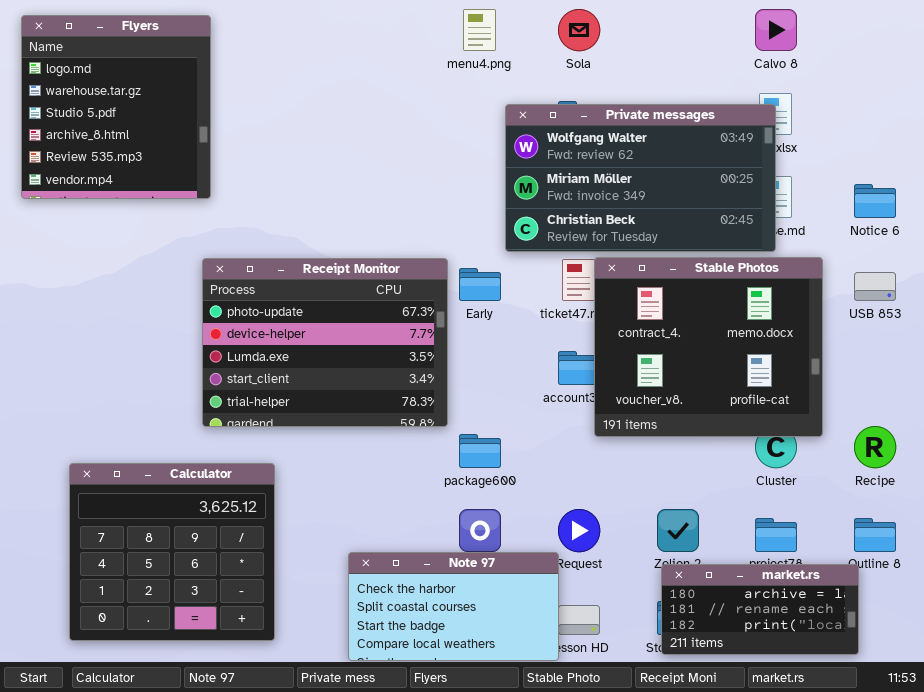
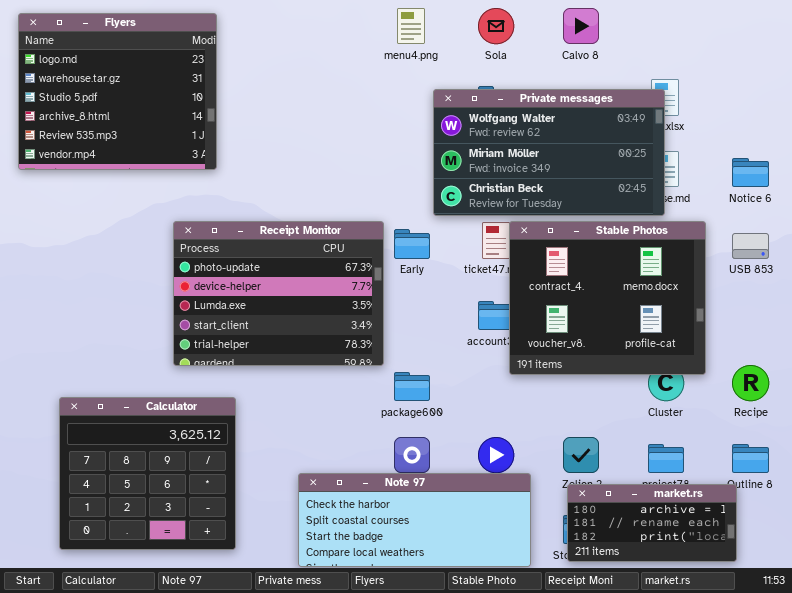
Calvo 8: [755,9,797,51] -> [563,8,599,44], moved
Flyers: [21,15,211,199] -> [18,13,217,170], resized
Note 97: [348,552,559,661] -> [298,473,531,567], resized

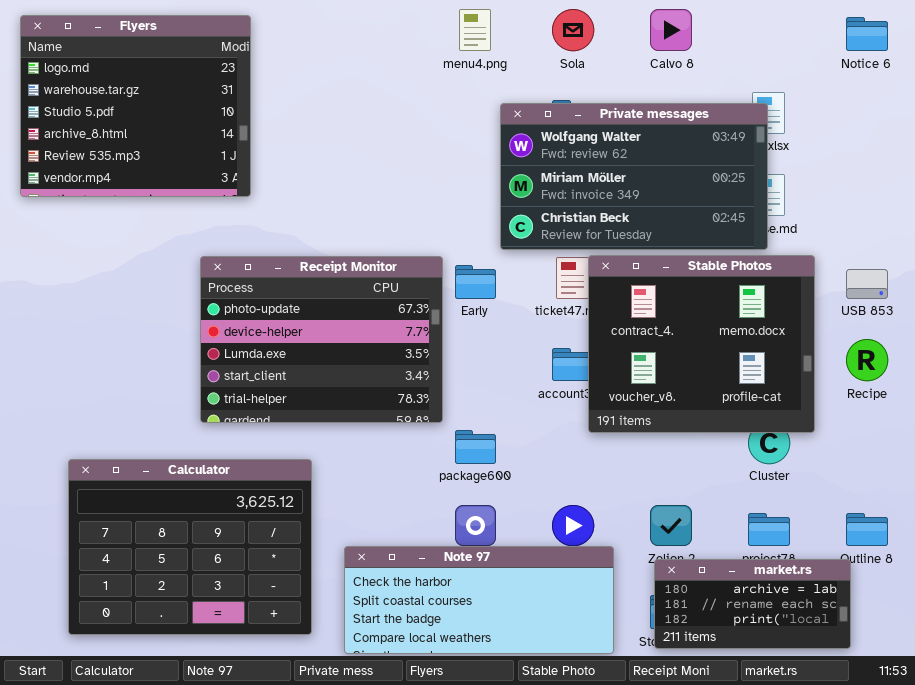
Notice 6: [732,158,769,187] -> [846,17,888,51], moved
Recipe: [732,365,769,401] -> [846,339,888,381], moved
Calculator: [59,397,236,550] -> [68,459,312,635], resized

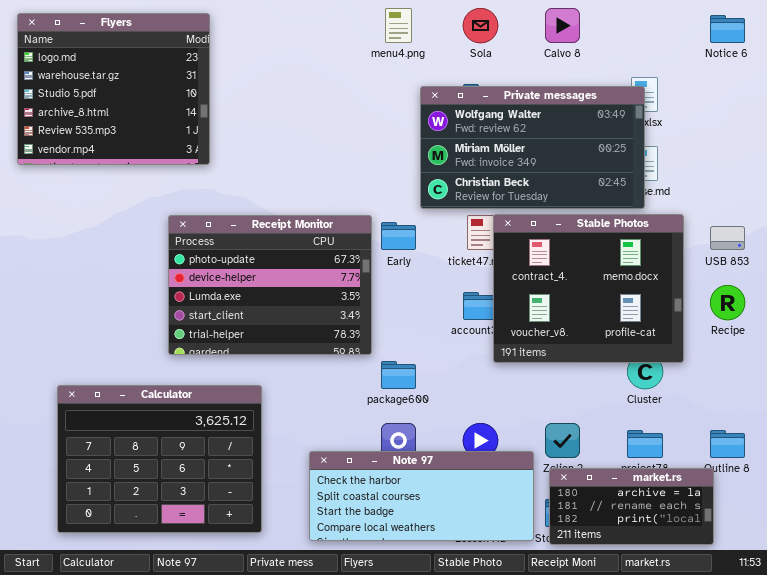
Note 97: [344,546,614,654] -> [309,451,534,541], moved

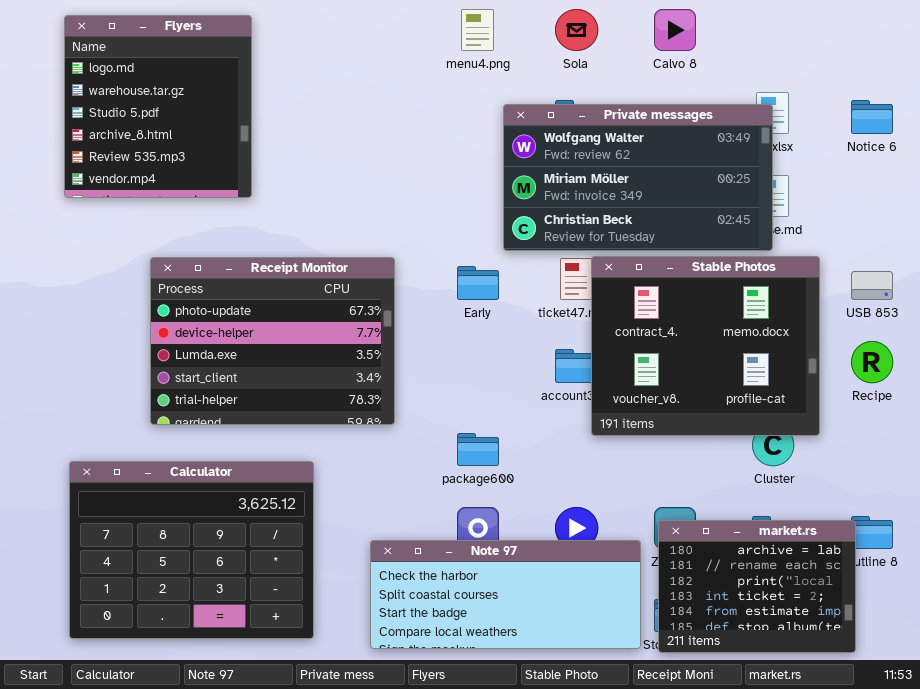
Flyers: [17,13,210,165] -> [64,15,252,198], resized
Notice 6: [710,15,745,43] -> [851,100,893,134], moved
Receipt Monitor: [168,215,372,355] -> [150,257,395,425], moved
market.rs: [549,468,714,545] -> [658,520,856,653], resized

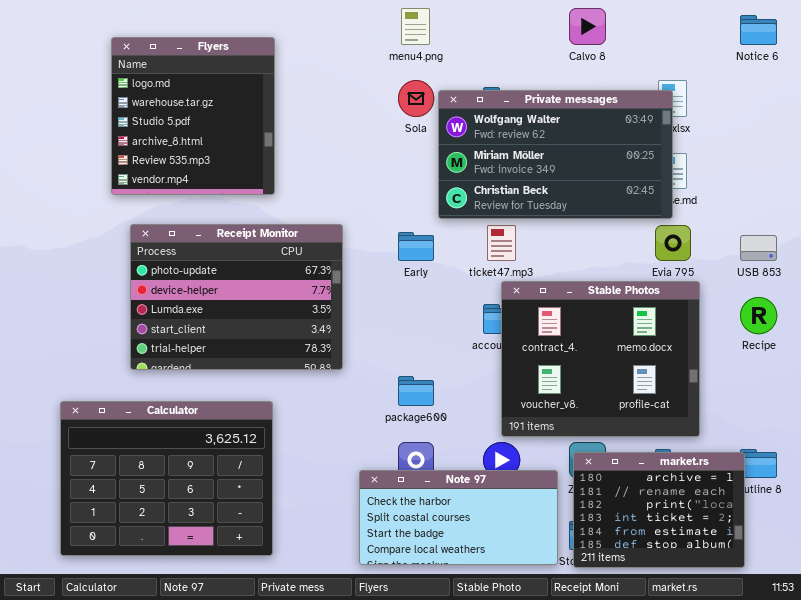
Sola: [555,9,598,51] -> [398,80,434,117], moved
Flyers: [64,15,252,198] -> [111,37,275,195], moved
Notice 6: [851,100,893,134] -> [740,15,777,45], moved
Stable Photos: [591,256,820,436] -> [501,281,700,437], moved
Note 97: [370,540,641,649] -> [359,470,558,565], resized

